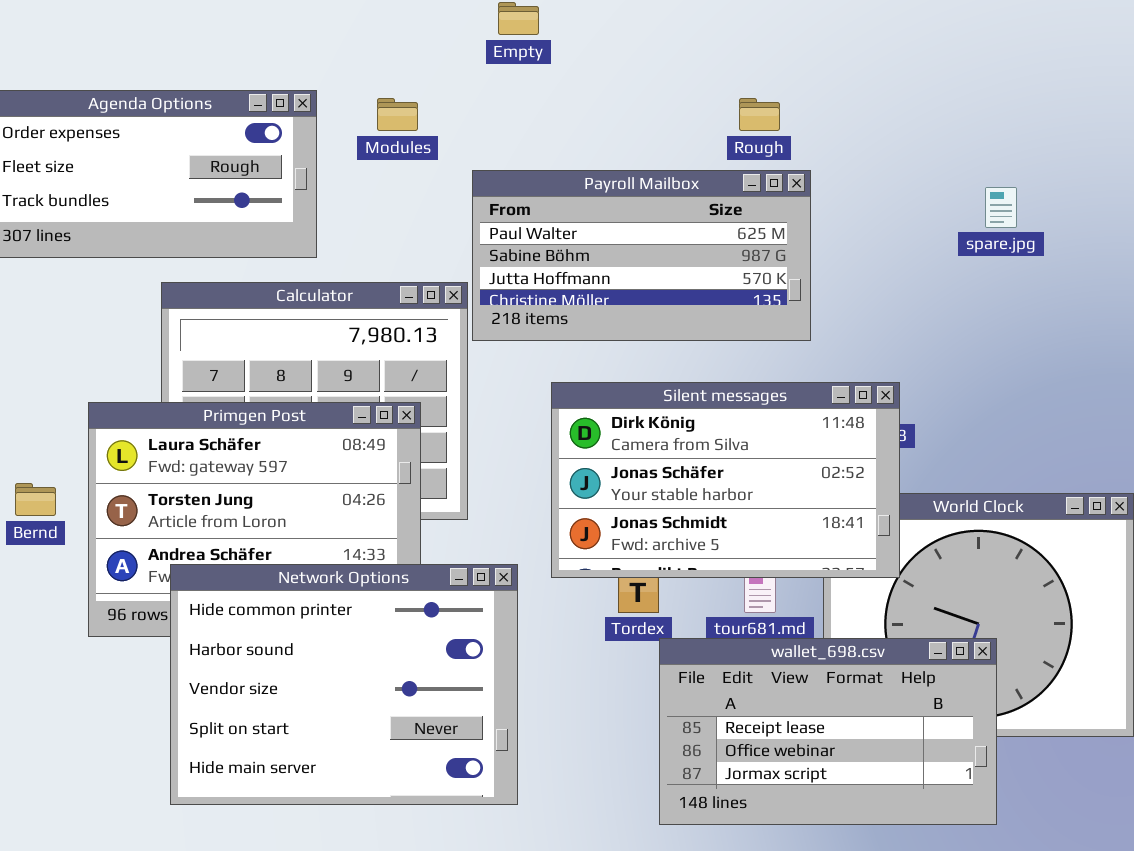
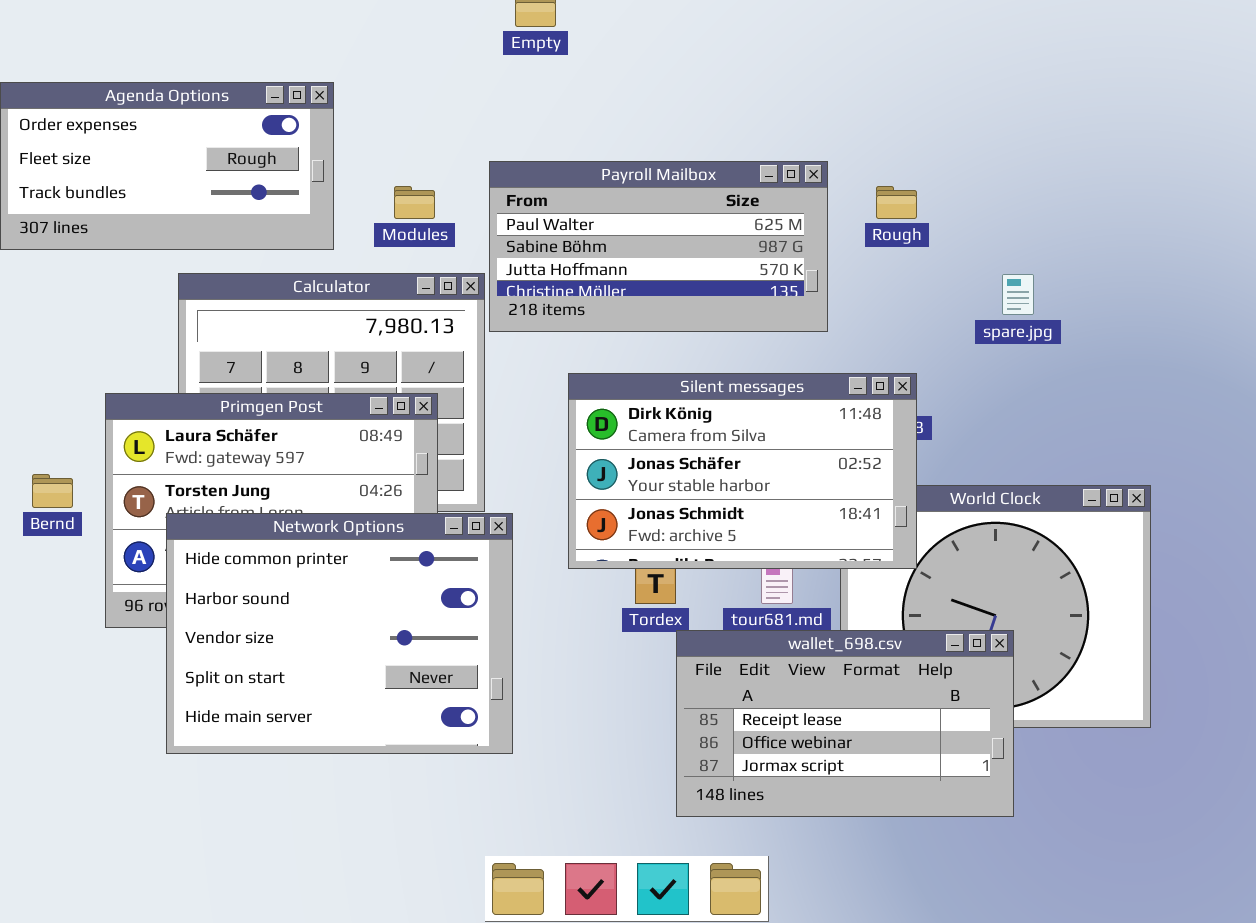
Modules: [377,98,418,131] -> [394,186,435,219], moved
Rough: [739,98,780,131] -> [876,186,917,219], moved
spare.jpg: [985,187,1017,228] -> [1002,274,1034,315], moved
Network Options: [170,564,518,805] -> [166,513,513,754], moved

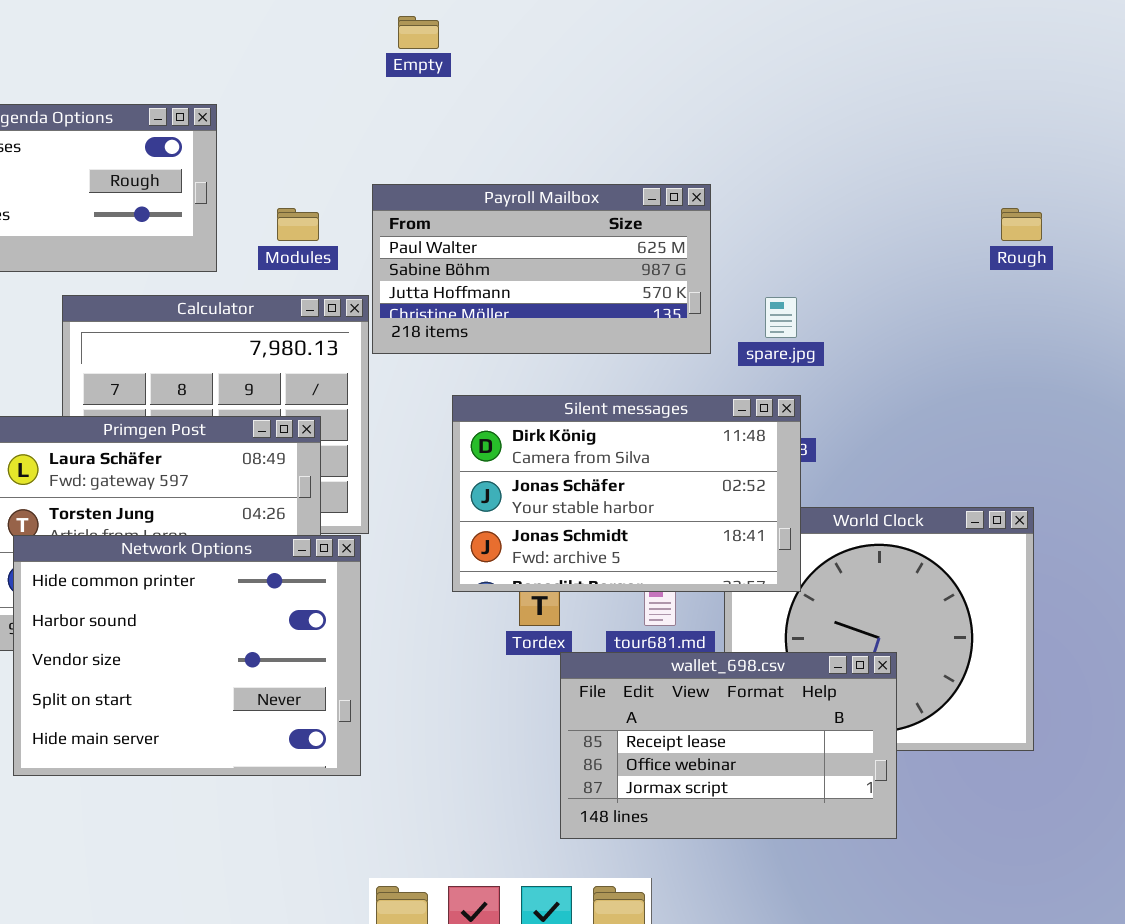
Rough: [876,186,917,219] -> [1001,208,1042,241], moved
spare.jpg: [1002,274,1034,315] -> [765,297,797,338], moved
Network Options: [166,513,513,754] -> [13,535,361,776], moved

